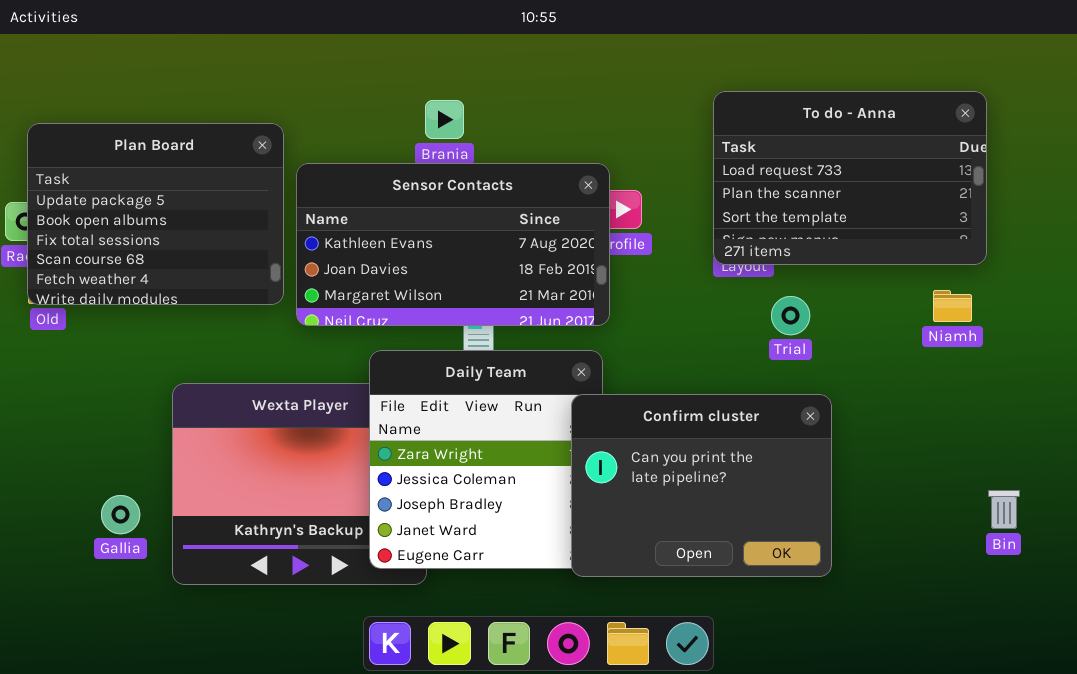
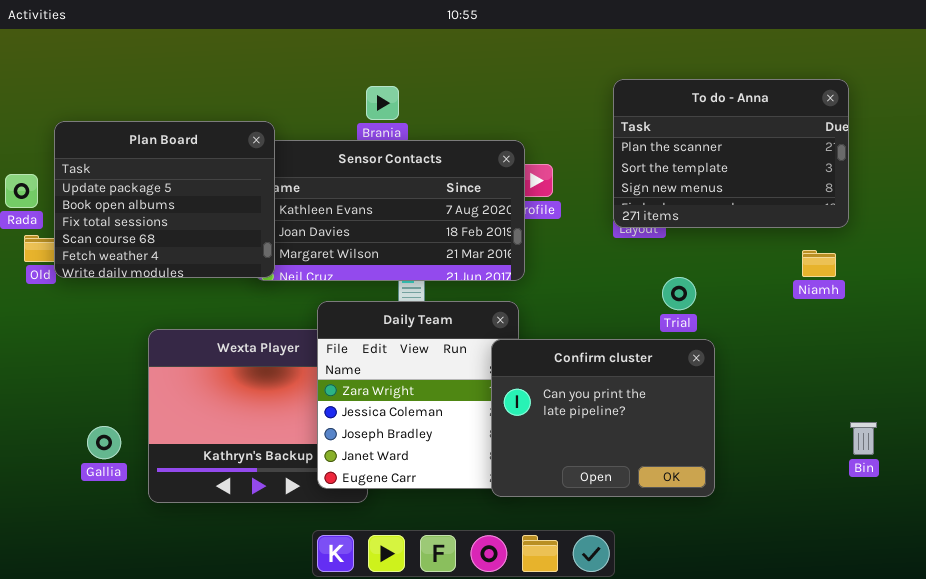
To do - Anna: [713,91,987,265] -> [613,79,849,228], scrolled down 1 row
Plan Board: [27,123,284,305] -> [54,121,275,278], moved
Trial: [771,296,810,335] -> [662,277,696,310], moved

